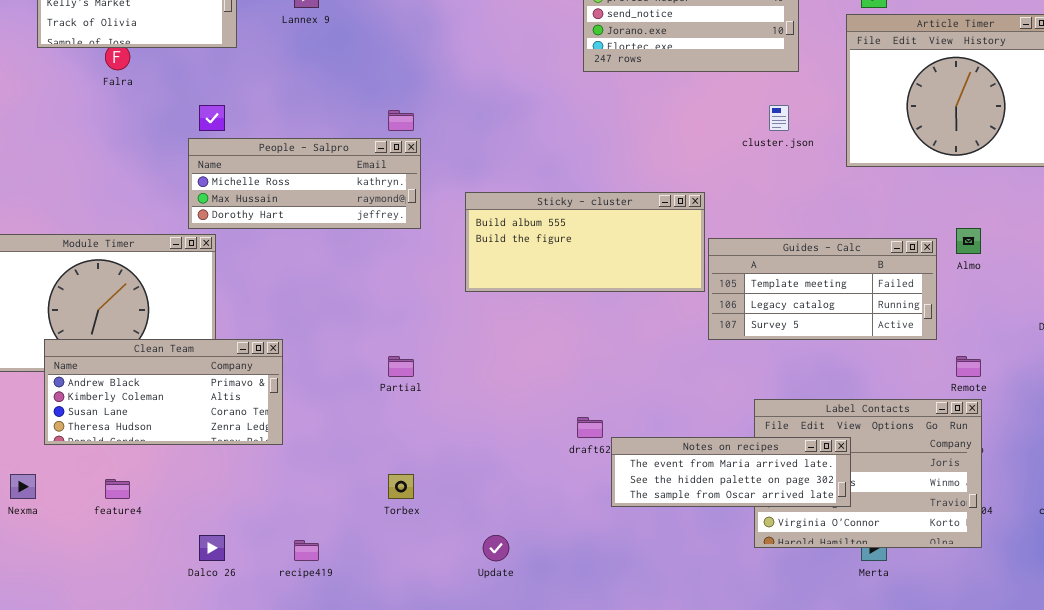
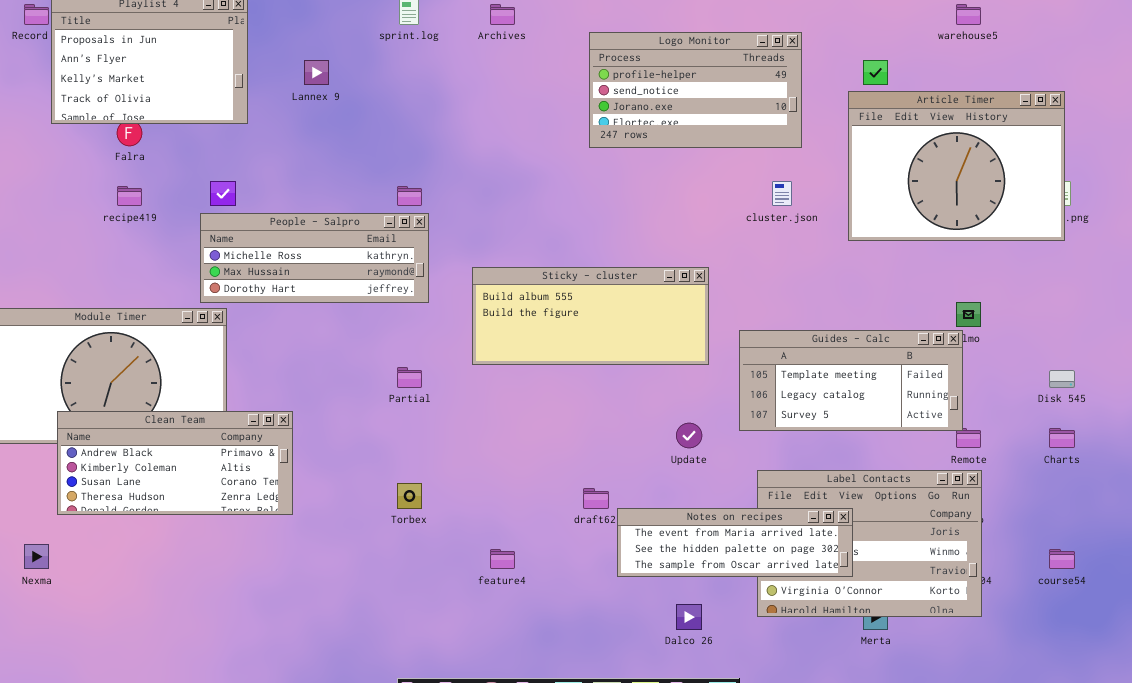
Guides - Calc: [708,238,937,340] -> [739,330,963,431], moved
Partial: [388,356,414,377] -> [397,367,422,388], moved
Torbex: [388,474,414,499] -> [397,483,422,509], moved
feature4: [105,479,130,499] -> [490,549,515,569], moved
Dalco 26: [199,535,225,561] -> [676,604,702,630], moved
Update: [483,535,509,561] -> [676,423,702,448], moved
recipe419: [294,540,319,561] -> [117,186,142,206], moved

